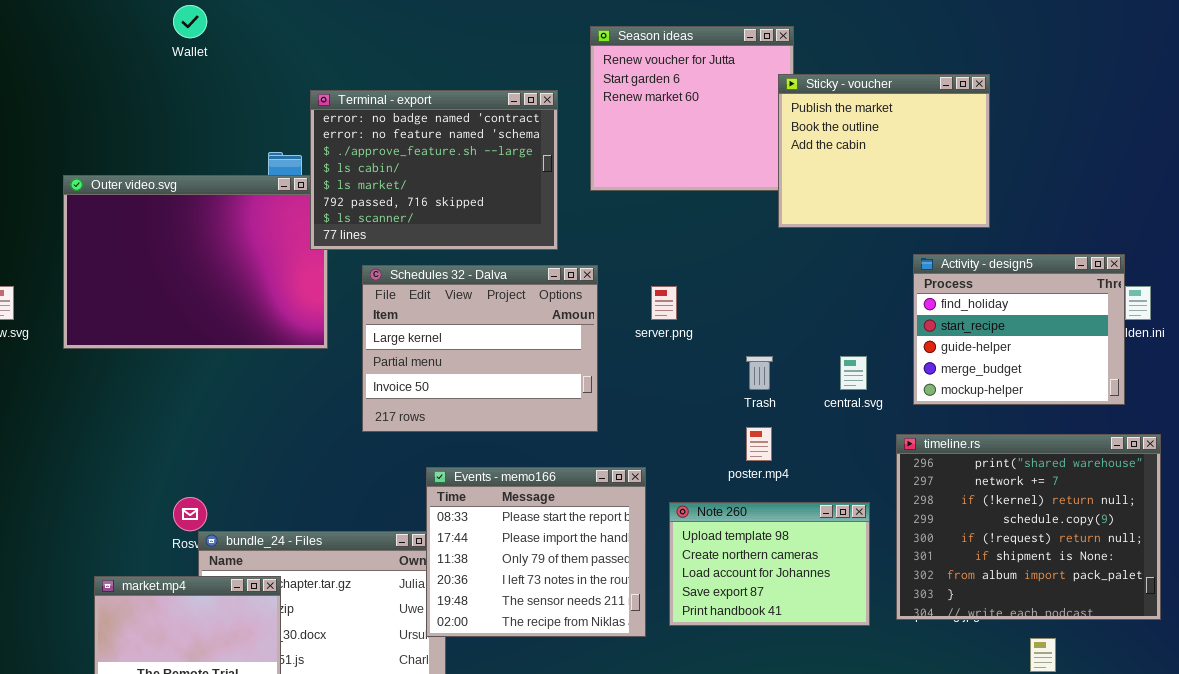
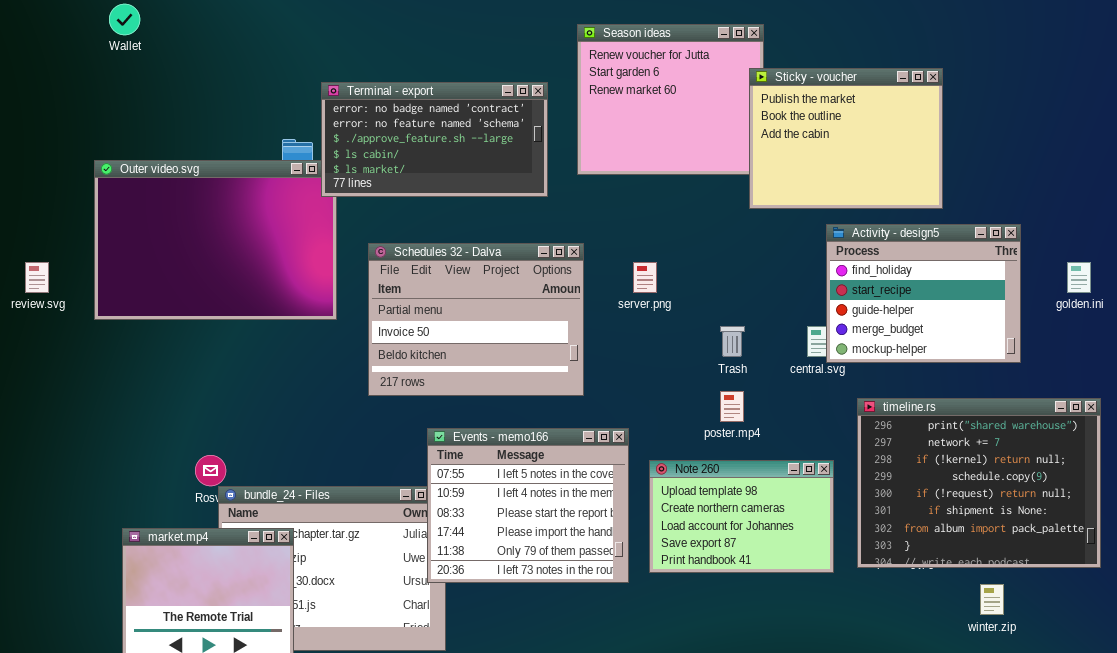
Wallet: [173,5,207,38] -> [109,4,140,35], moved
Terminal - export: [310,90,558,250] -> [321,82,548,197], resized
Activity - design5: [913,254,1125,405] -> [826,224,1021,363], moved
Schedules 32 - Dalva: [362,265,598,432] -> [368,243,584,396], scrolled down 1 row
Events - memo166: [426,467,646,637] -> [427,428,629,583], scrolled up 2 rows

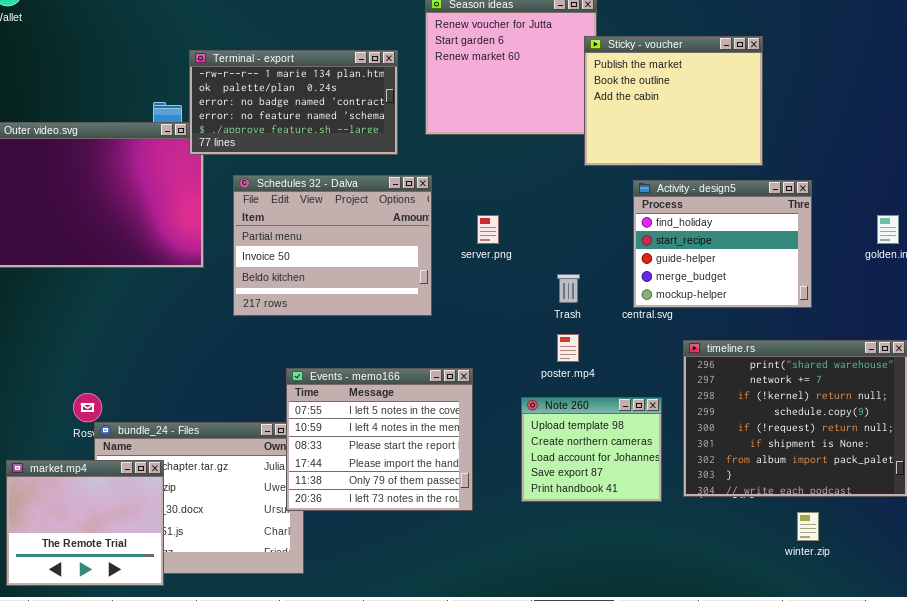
Terminal - export: [321,82,548,197] -> [189,50,398,155], scrolled up 2 rows
Activity - design5: [826,224,1021,363] -> [633,180,812,308], moved
Schedules 32 - Dalva: [368,243,584,396] -> [233,175,432,316], moved
Note 260: [649,460,834,573] -> [521,397,662,502], resized

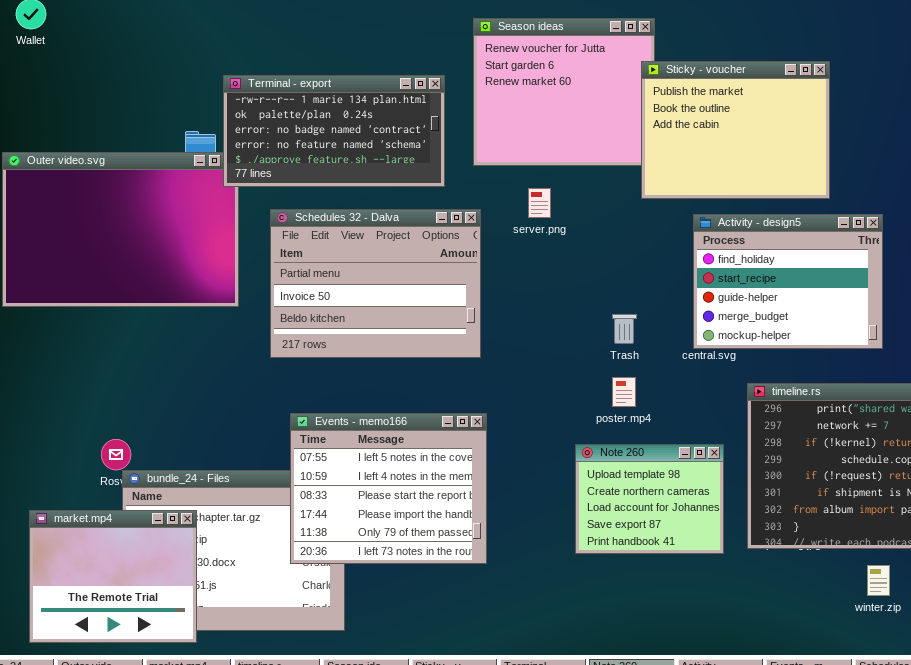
server.png: [477,215,499,244] -> [528,188,551,218], moved
Events - memo166: [286,368,473,511] -> [290,413,487,564], moved

